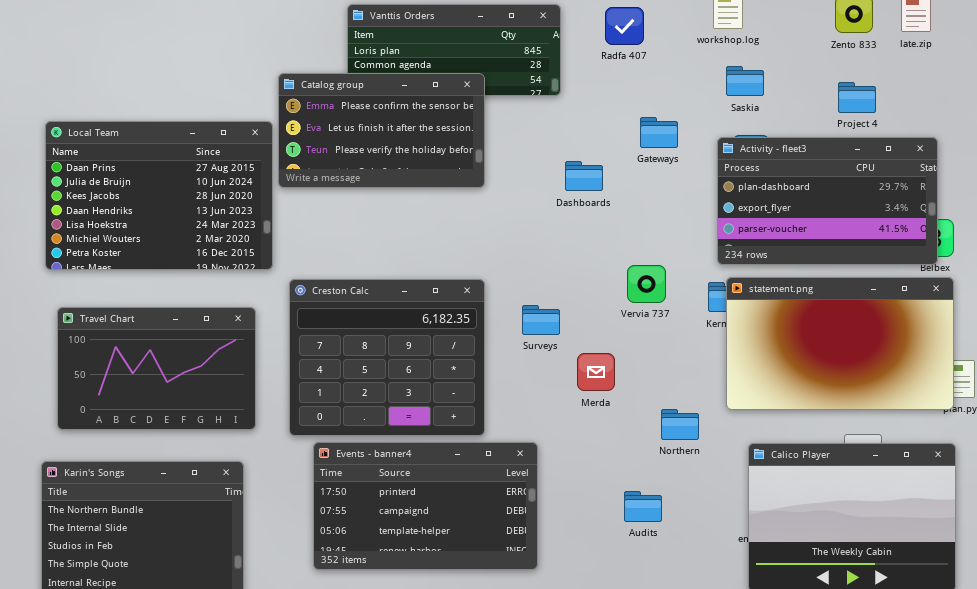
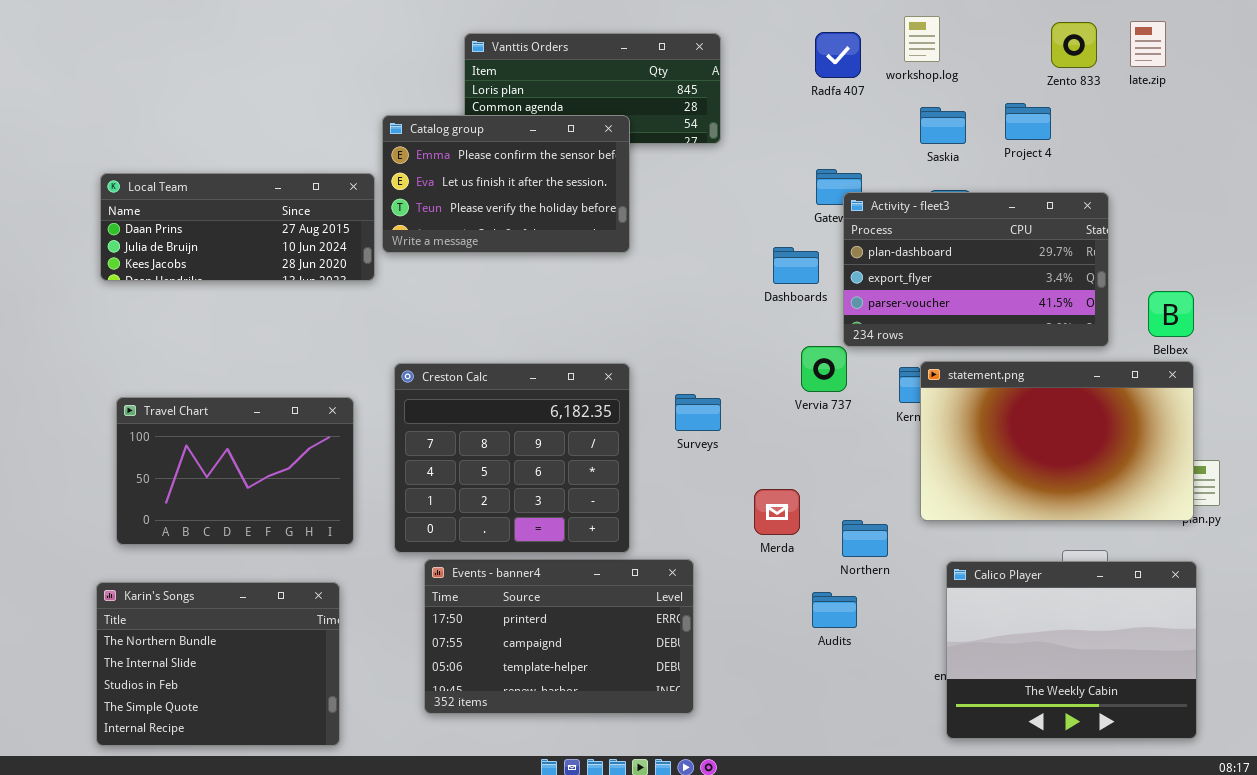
Radfa 407: [605,7,644,45] -> [815,32,861,78], moved
Project 4: [838,82,876,113] -> [1005,103,1051,140], moved
Local Team: [45,121,273,270] -> [100,173,375,281], resized
Activity - fleet3: [717,137,938,265] -> [843,192,1109,347], moved
Dashboards: [565,161,603,191] -> [773,247,819,284], moved
Merda: [577,353,615,391] -> [754,489,800,535], moved
Audits: [624,491,662,522] -> [812,592,857,628], moved

